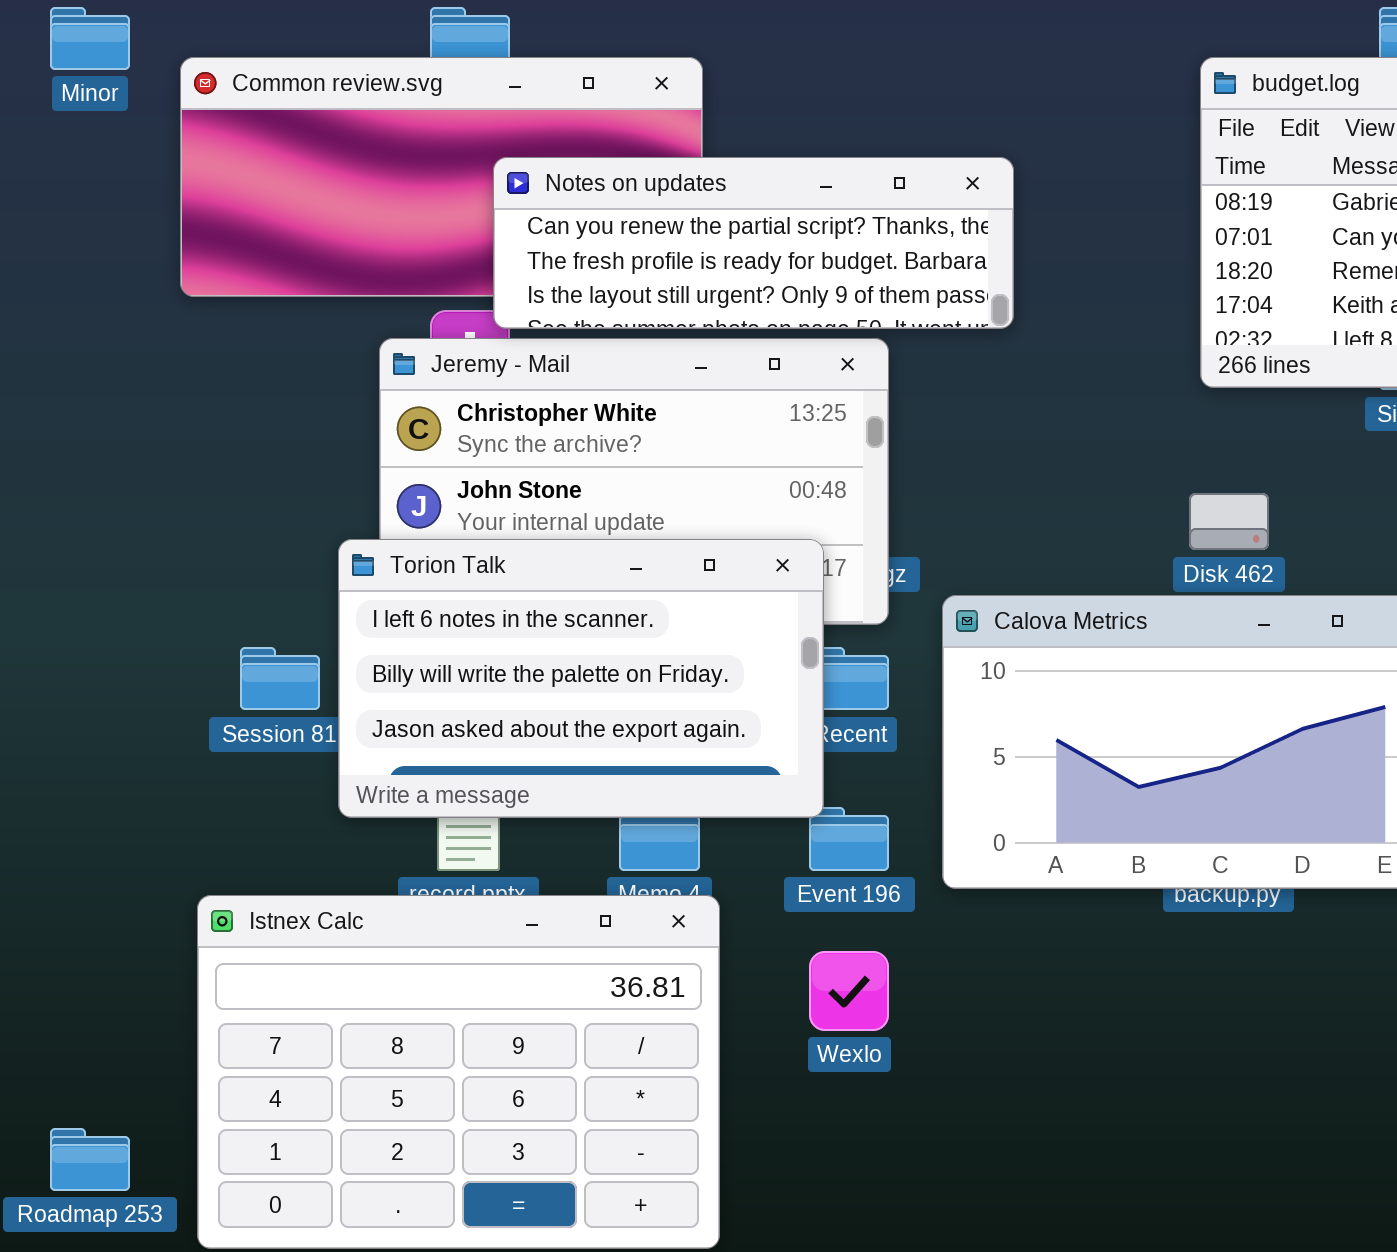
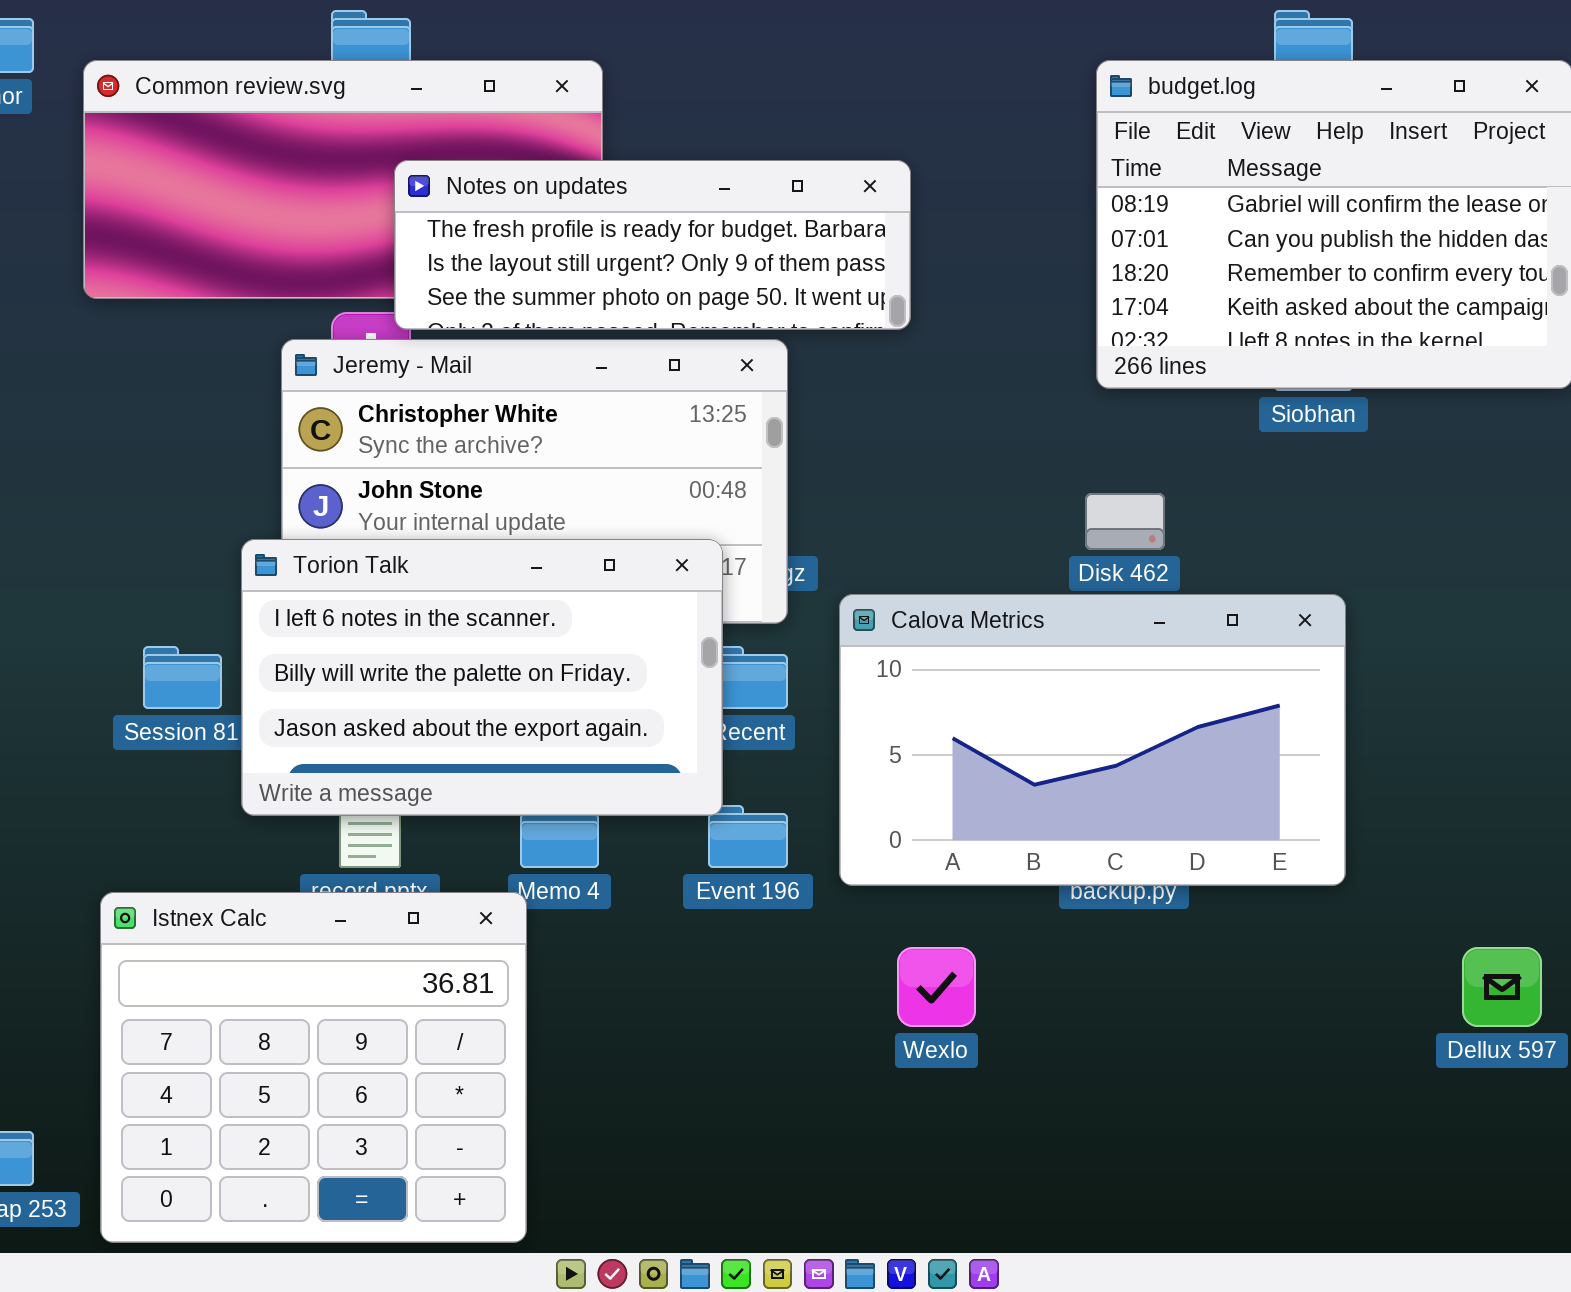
Notes on updates: [493,157,1014,329] -> [394,160,911,330], scrolled down 1 row
Istnex Calc: [197,895,720,1249] -> [100,892,527,1243], resized
Wexlo: [809,951,889,1031] -> [897,947,976,1027], moved

